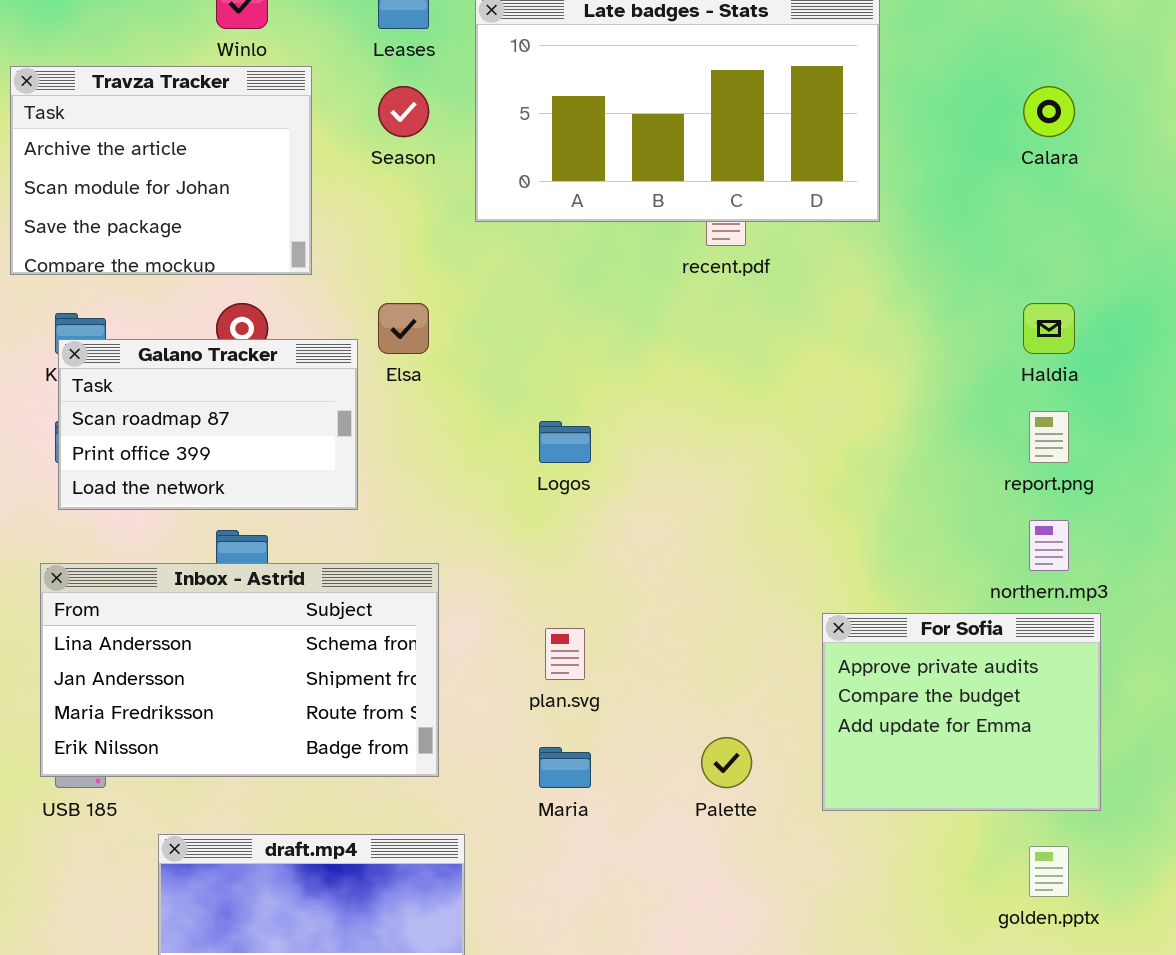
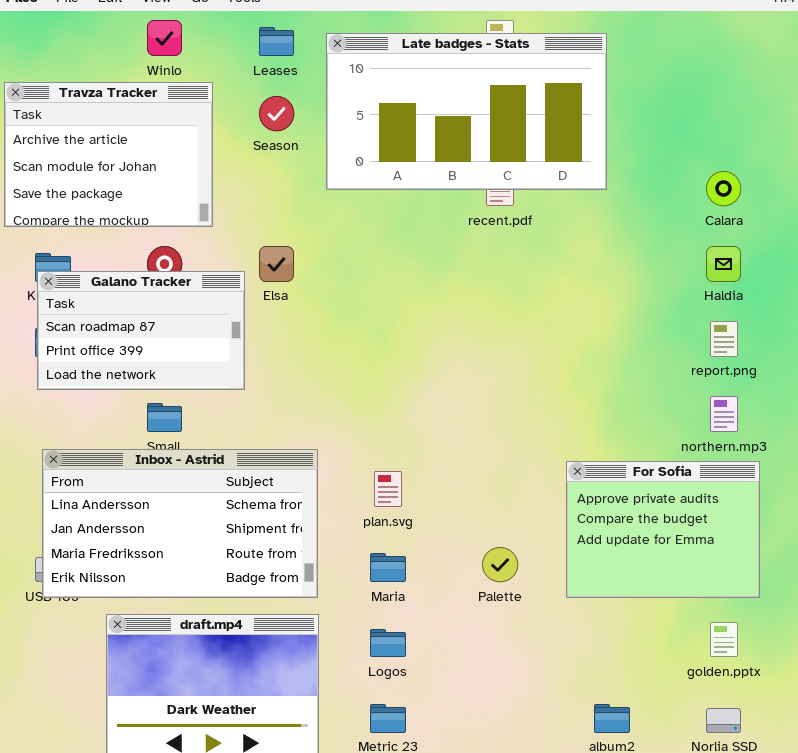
Calara: [1023,86,1075,137] -> [706,171,741,206], moved
Logos: [539,421,591,463] -> [370,629,406,657], moved
Inbox - Astrid: [40,563,439,777] -> [42,449,318,598], moved

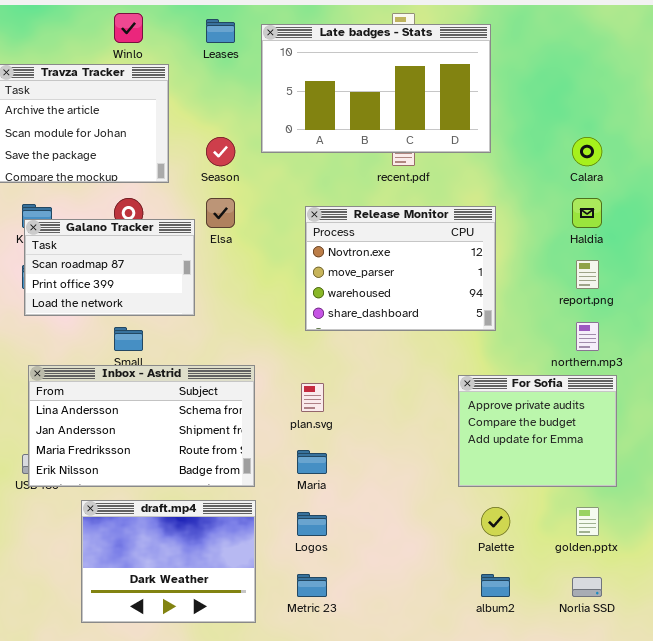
Season: [259,96,294,131] -> [206,137,235,166], moved
Release Monitor: none -> [305,206,496,331], opened
Palette: [482,547,518,582] -> [481,507,510,536], moved

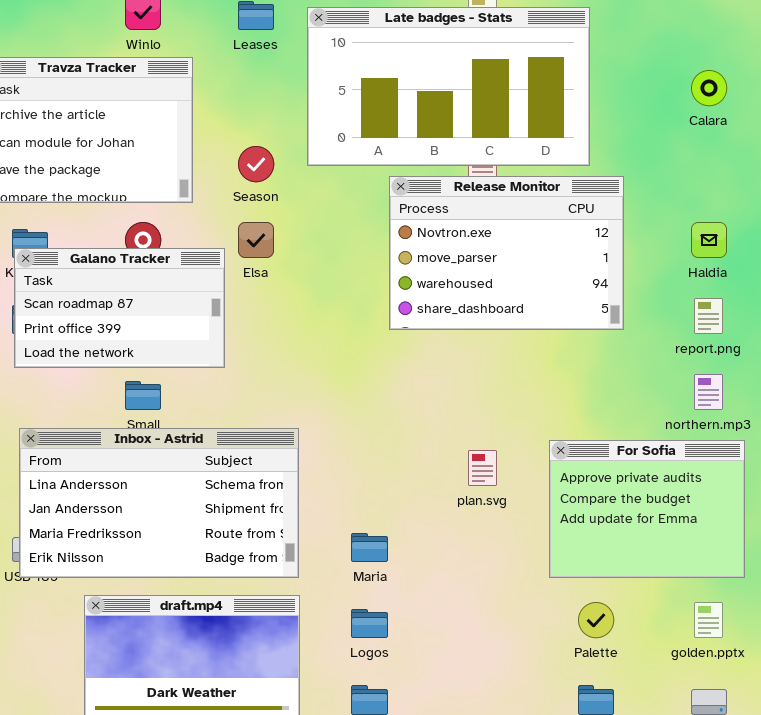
Calara: [572,137,602,166] -> [691,70,727,106], moved
Release Monitor: [305,206,496,331] -> [389,176,624,330], moved
plan.svg: [301,383,324,412] -> [468,450,497,486], moved

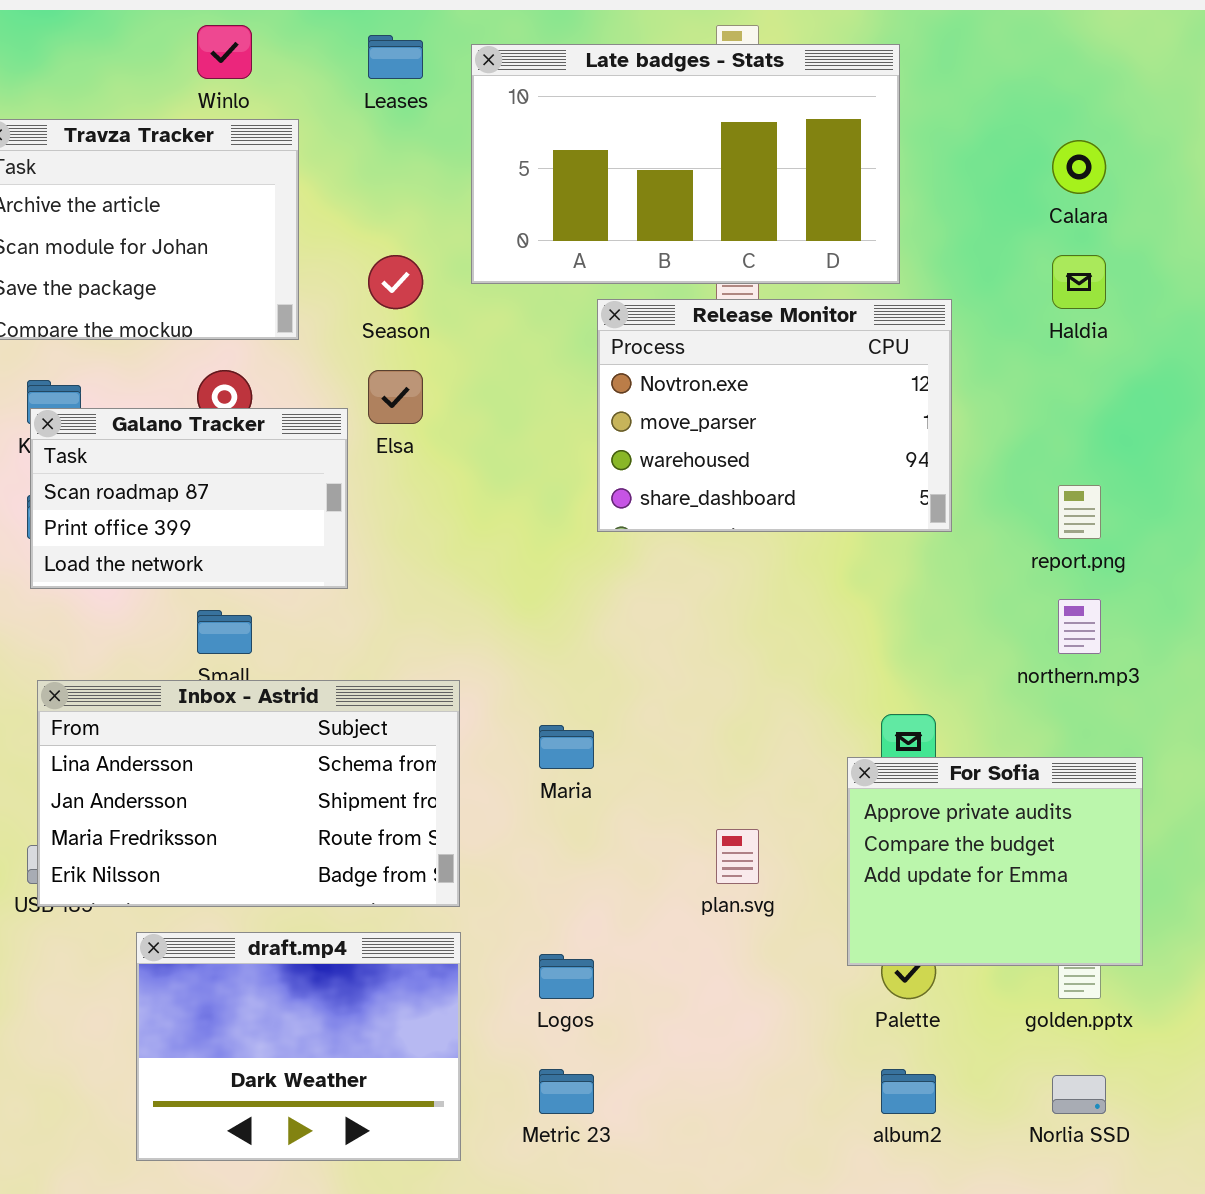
Haldia: [691,222,727,258] -> [1052,255,1106,309], moved
For Sofia: [549,440,745,578] -> [847,757,1143,966], moved
plan.svg: [468,450,497,486] -> [716,829,759,884], moved
Maria: [351,533,388,562] -> [539,725,594,769], moved

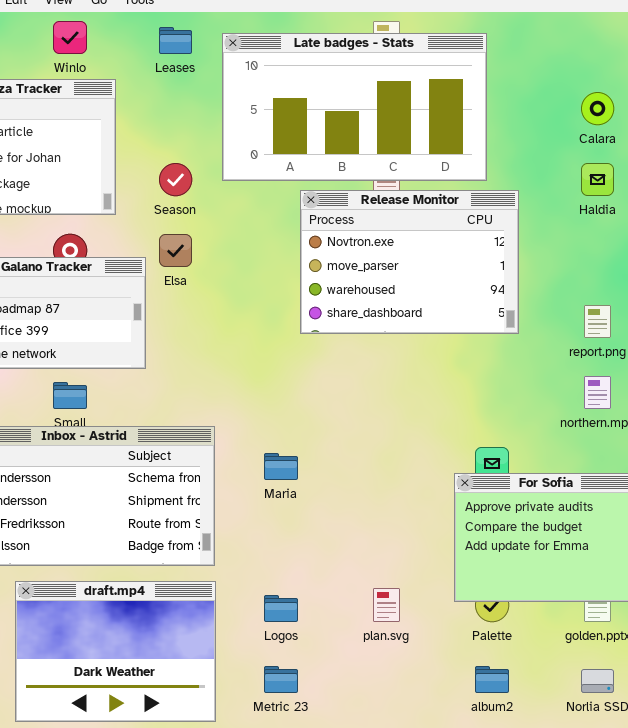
plan.svg: [716,829,759,884] -> [373,588,400,622], moved

